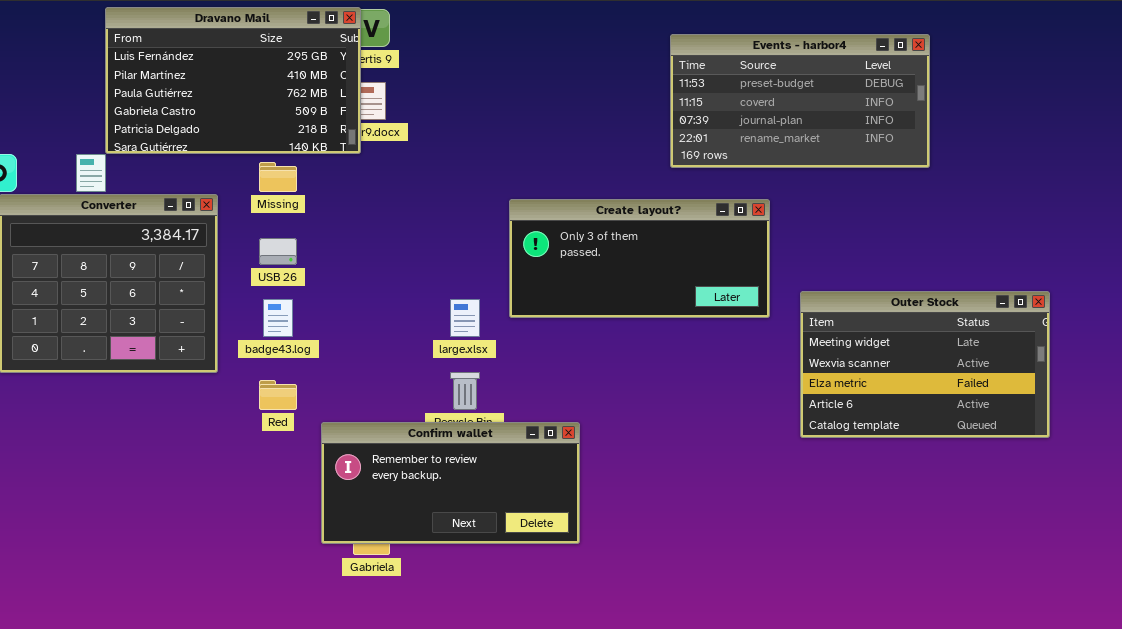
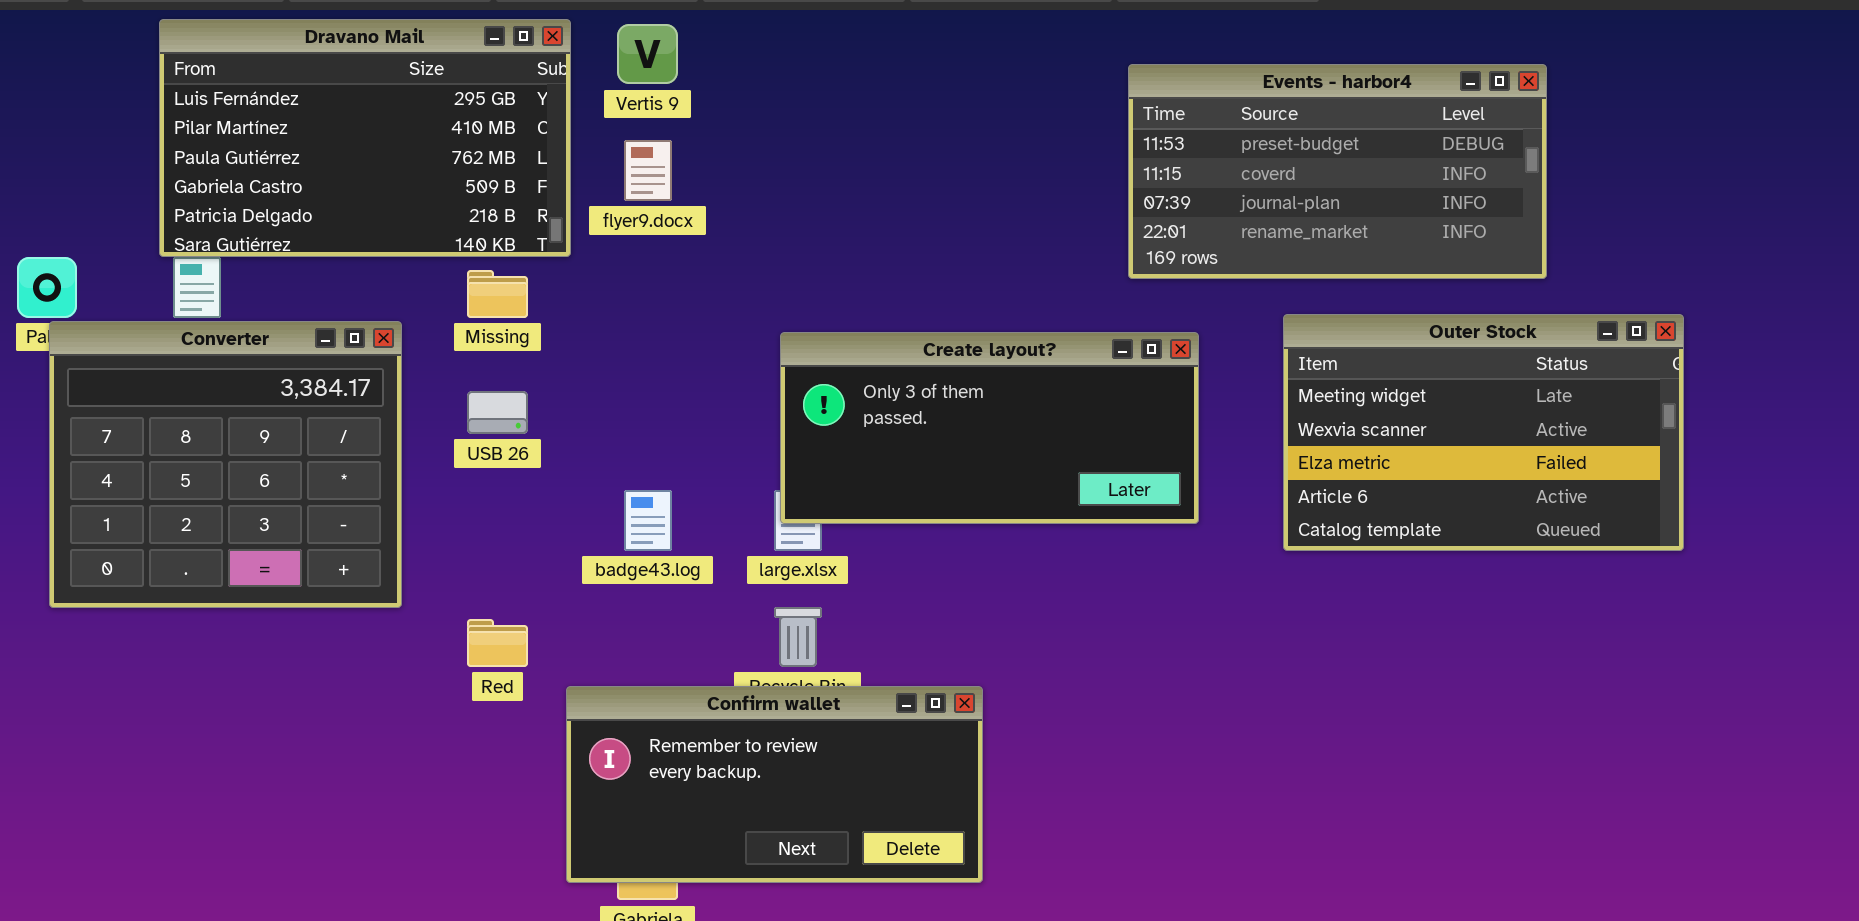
Dravano Mail: [105,7,361,154] -> [159,19,571,257], moved
Create layout?: [509,199,770,318] -> [780,332,1199,524], moved
Outer Stock: [800,291,1050,438] -> [1283,314,1684,551], moved
badge43.log: [263,299,293,337] -> [624,490,672,551], moved

